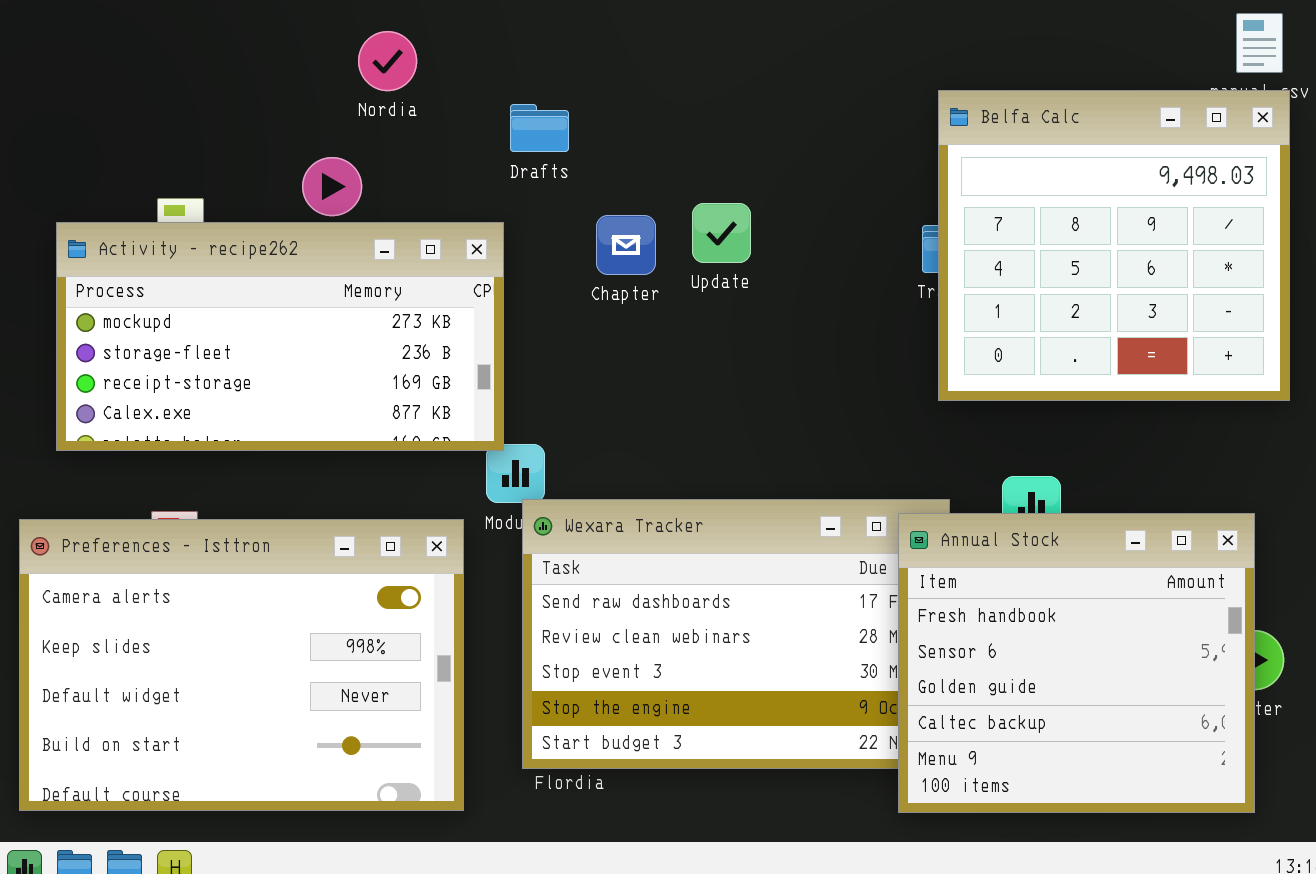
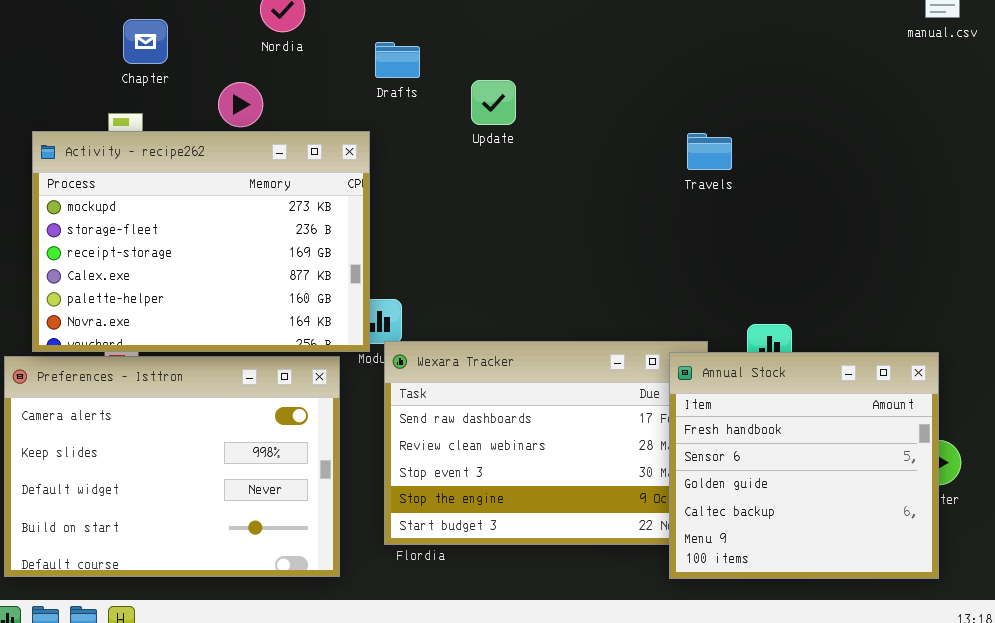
Belfa Calc: [938,90,1290,401] -> none, closed
Update: [692,203,751,263] -> [471,80,516,125], moved
Chapter: [596,215,656,275] -> [123,19,168,64], moved
Activity - recipe262: [56,222,504,451] -> [32,131,370,352], resized

